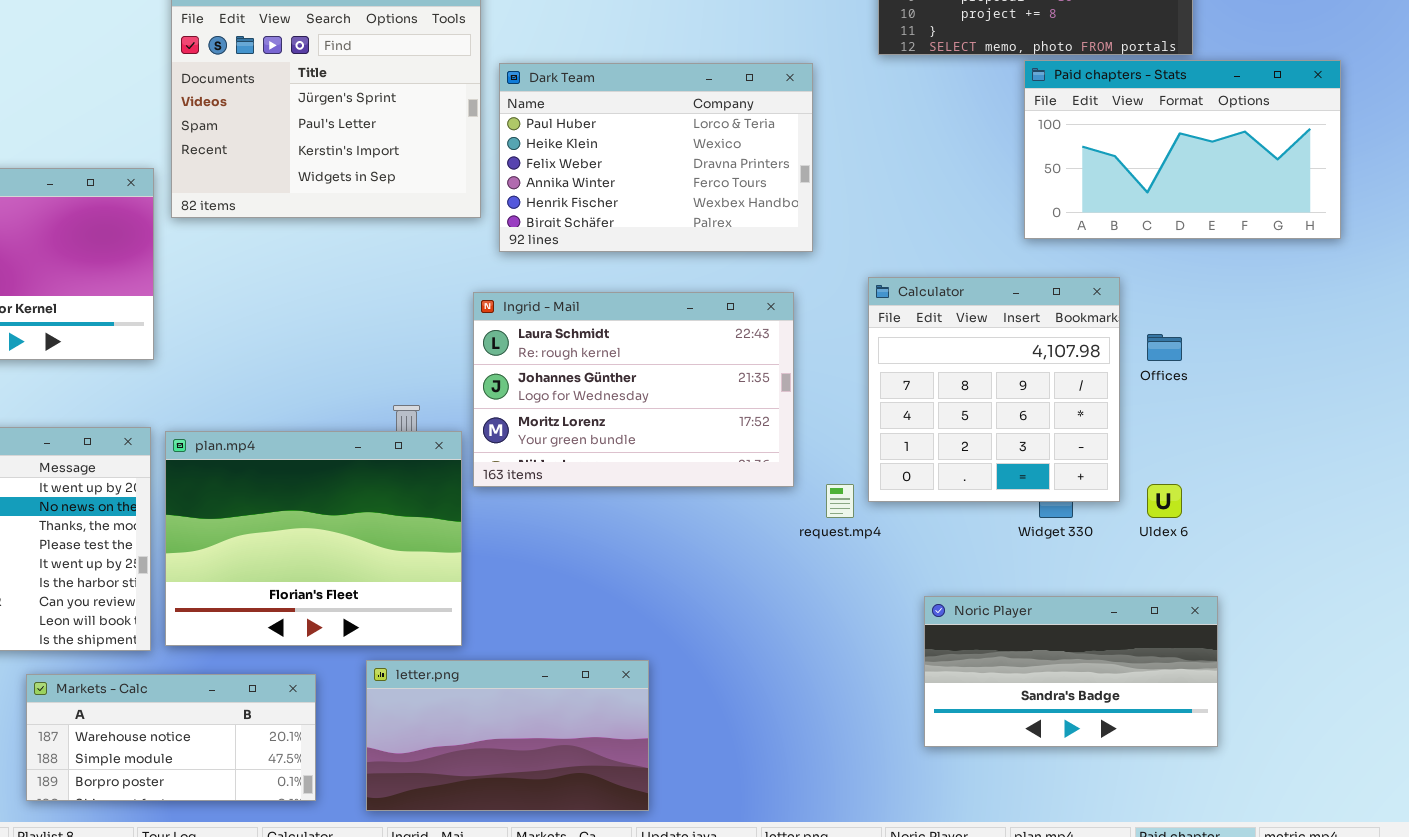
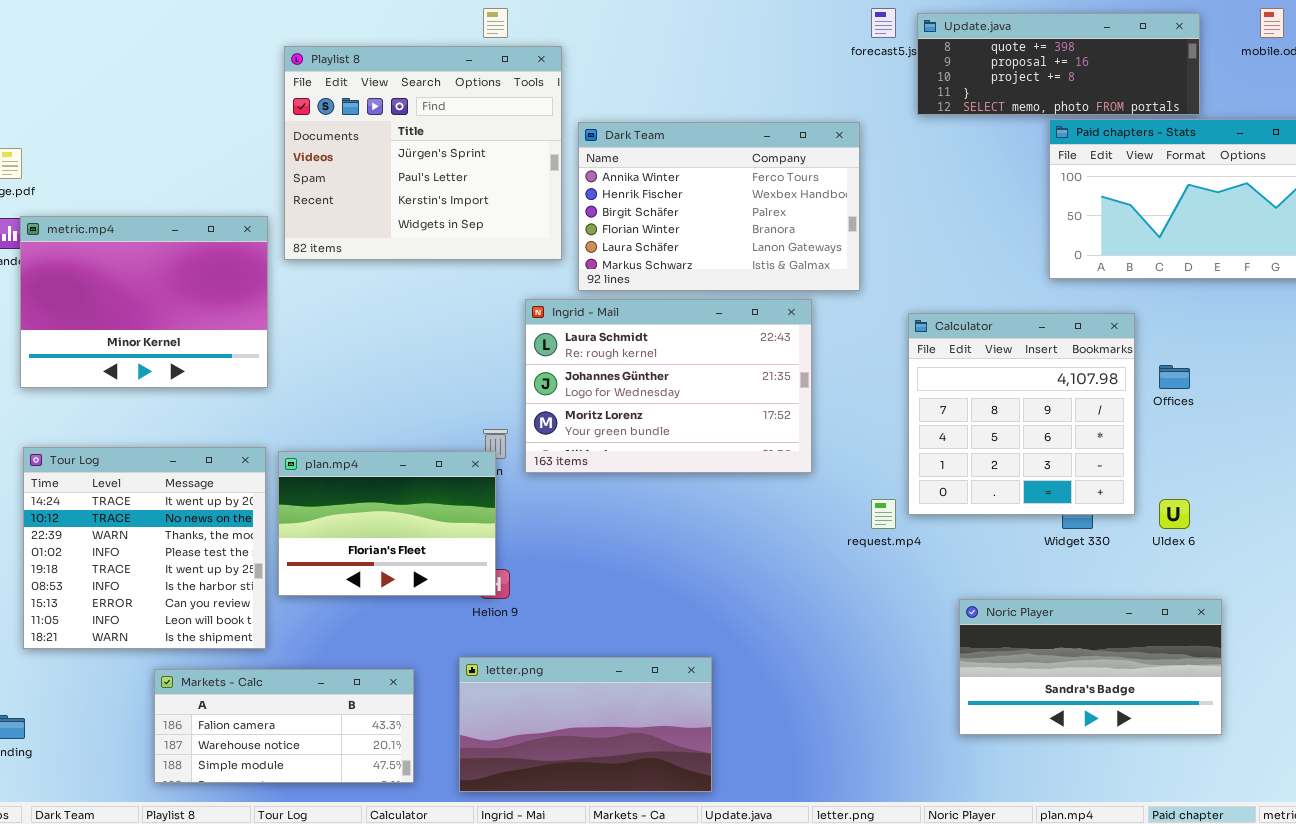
Dark Team: [499,63,813,252] -> [578,122,860,291], scrolled down 3 rows
Ingrid - Mail: [473,292,794,487] -> [525,299,812,473], moved
plan.mp4: [165,431,462,646] -> [278,451,496,596], resized
Markets - Calc: [26,674,316,801] -> [154,669,414,783], scrolled up 1 row

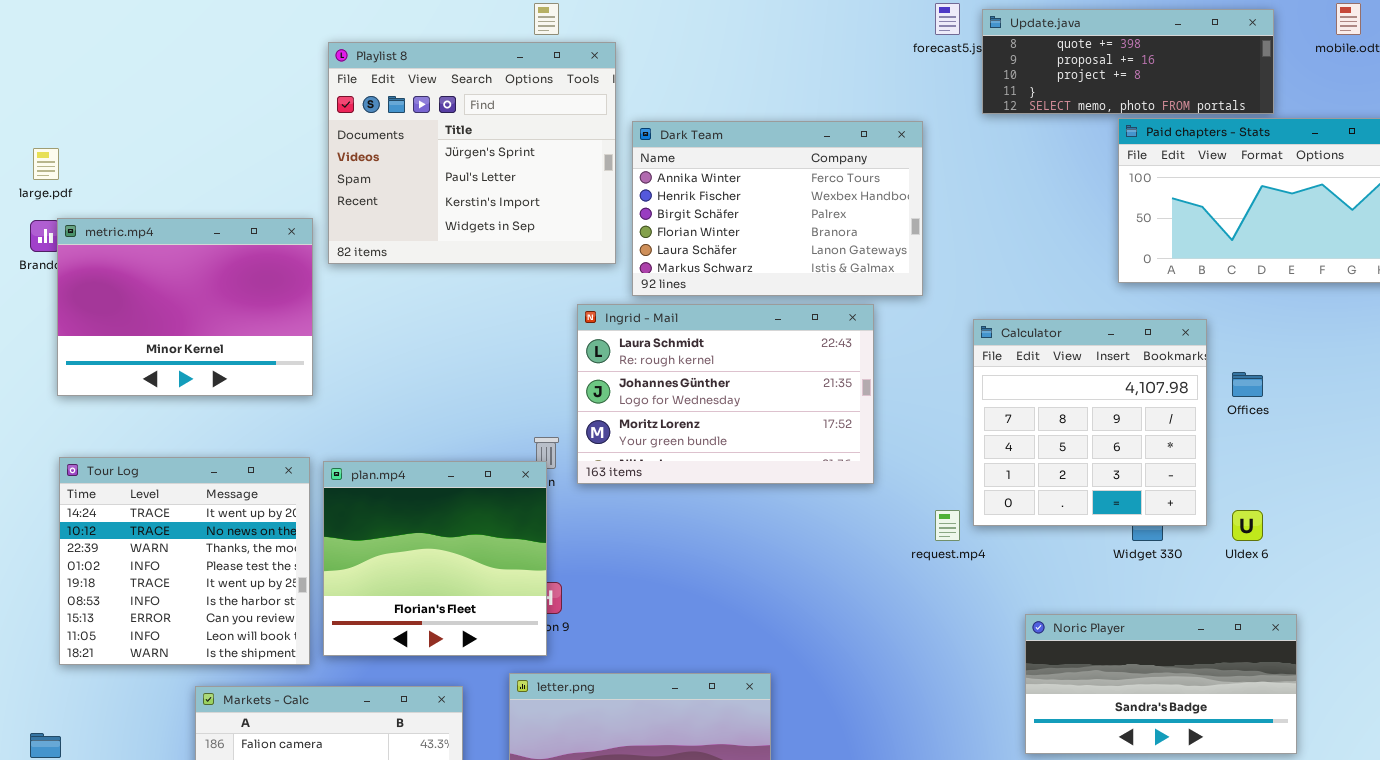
plan.mp4: [278,451,496,596] -> [323,461,547,656], resized

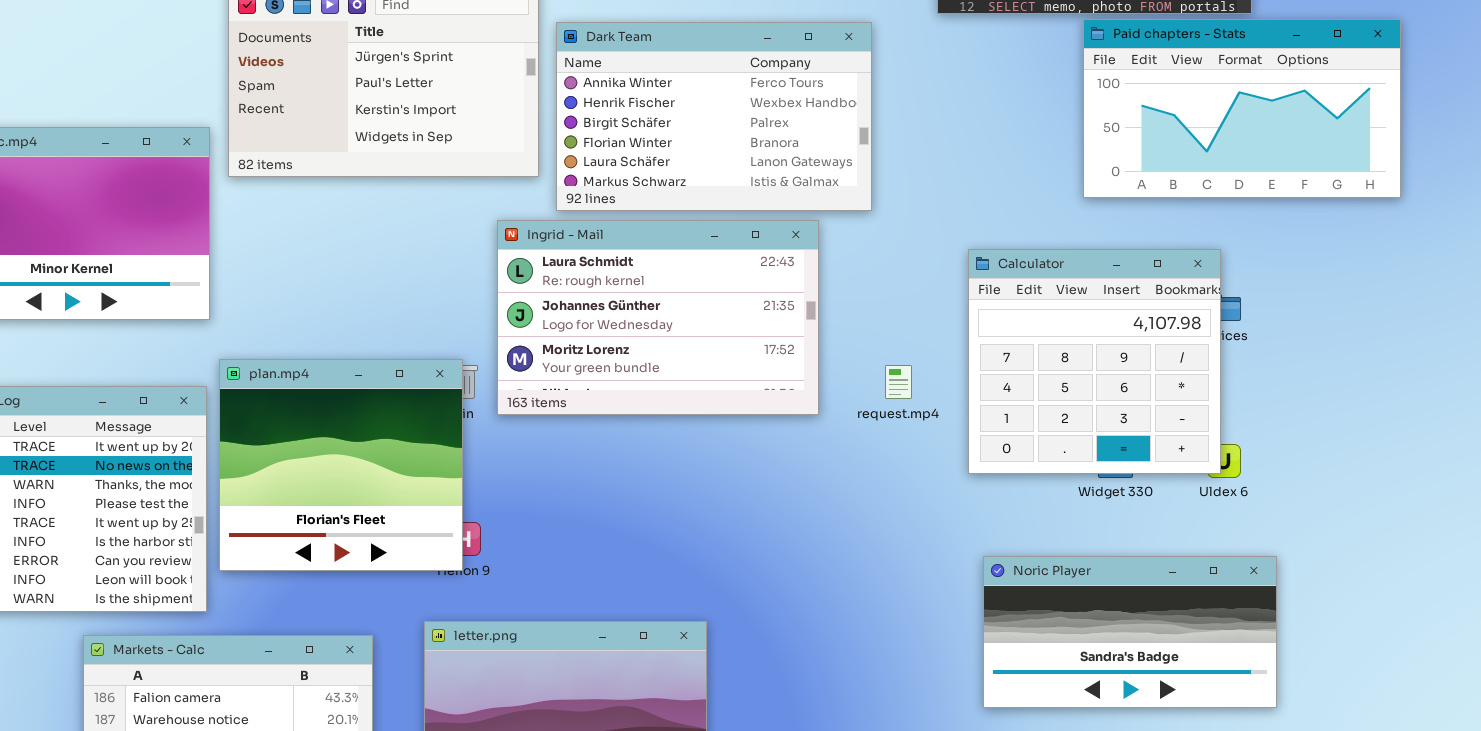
Calculator: [973,319,1207,526] -> [968,249,1221,474], moved
plan.mp4: [323,461,547,656] -> [219,359,463,571], moved
request.mp4: [935,510,960,541] -> [885,365,912,399], moved

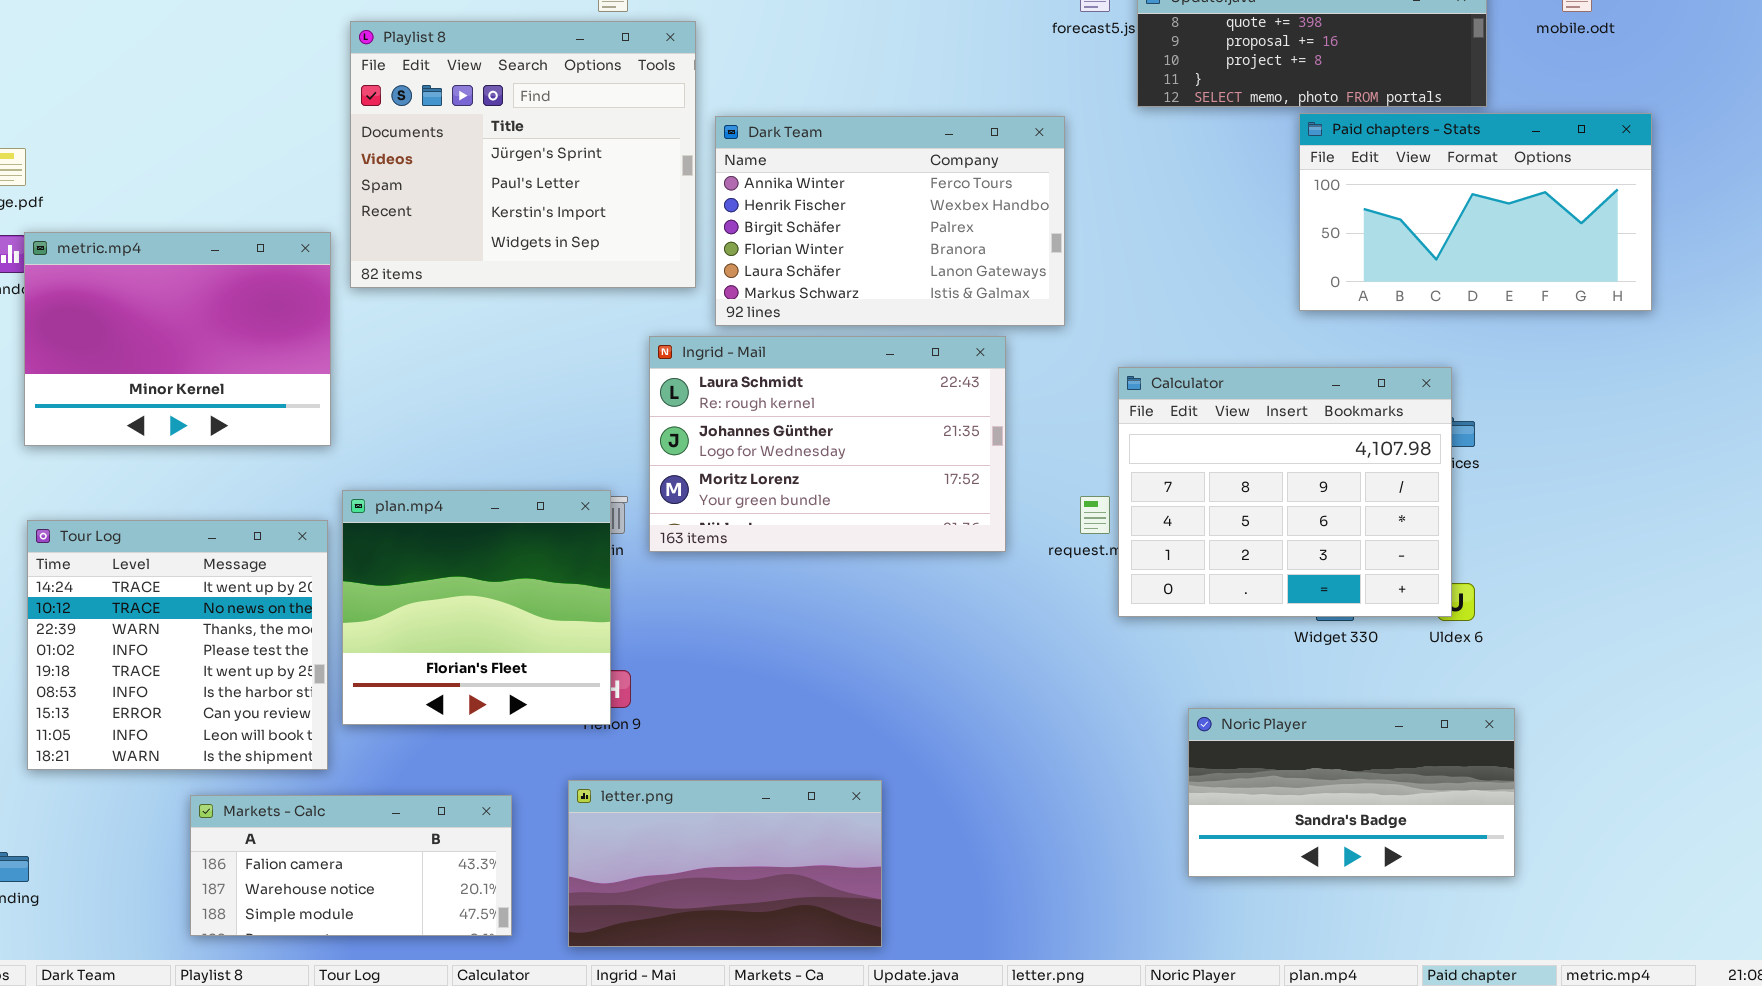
Calculator: [968,249,1221,474] -> [1118,367,1452,617], resized

